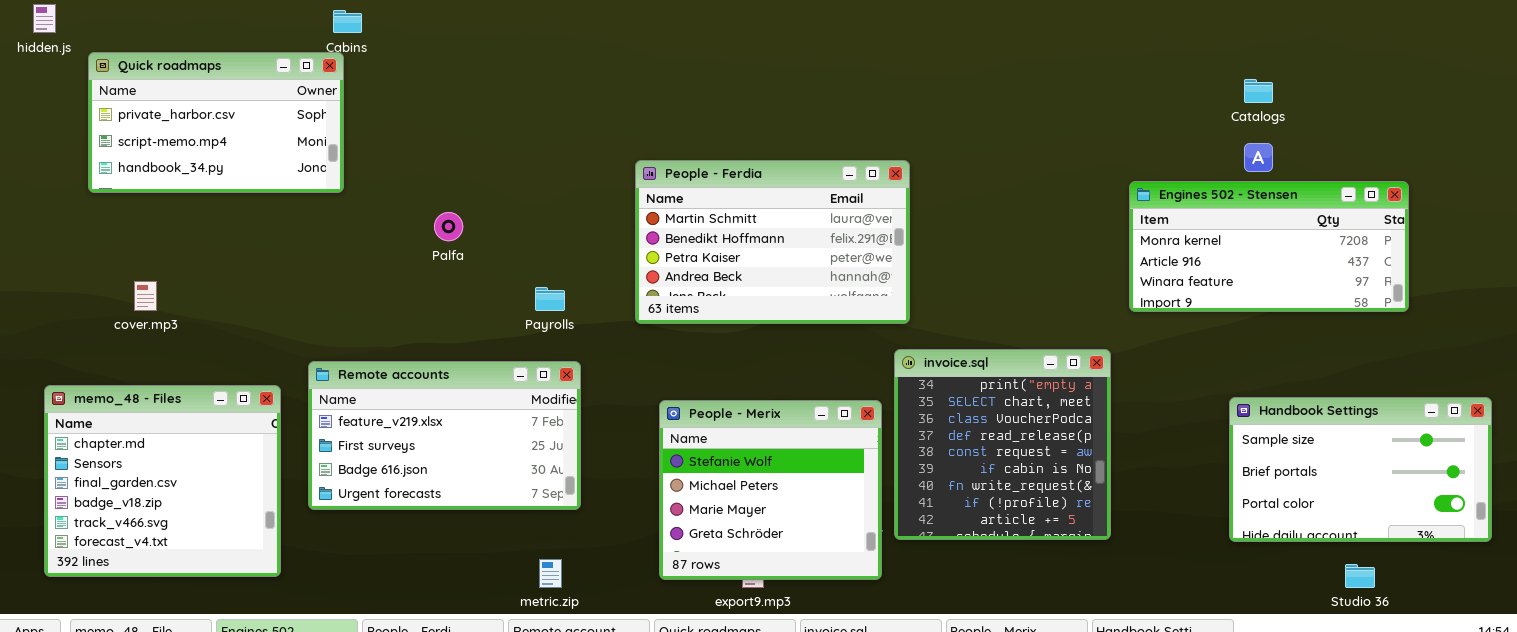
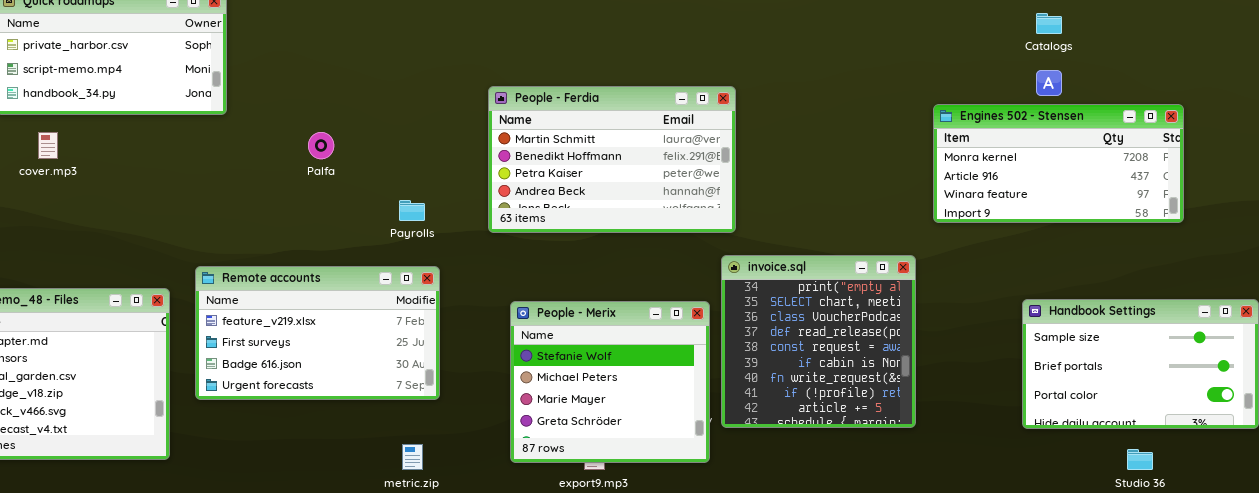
cover.mp3: [134,281,157,311] -> [38,132,58,159], moved

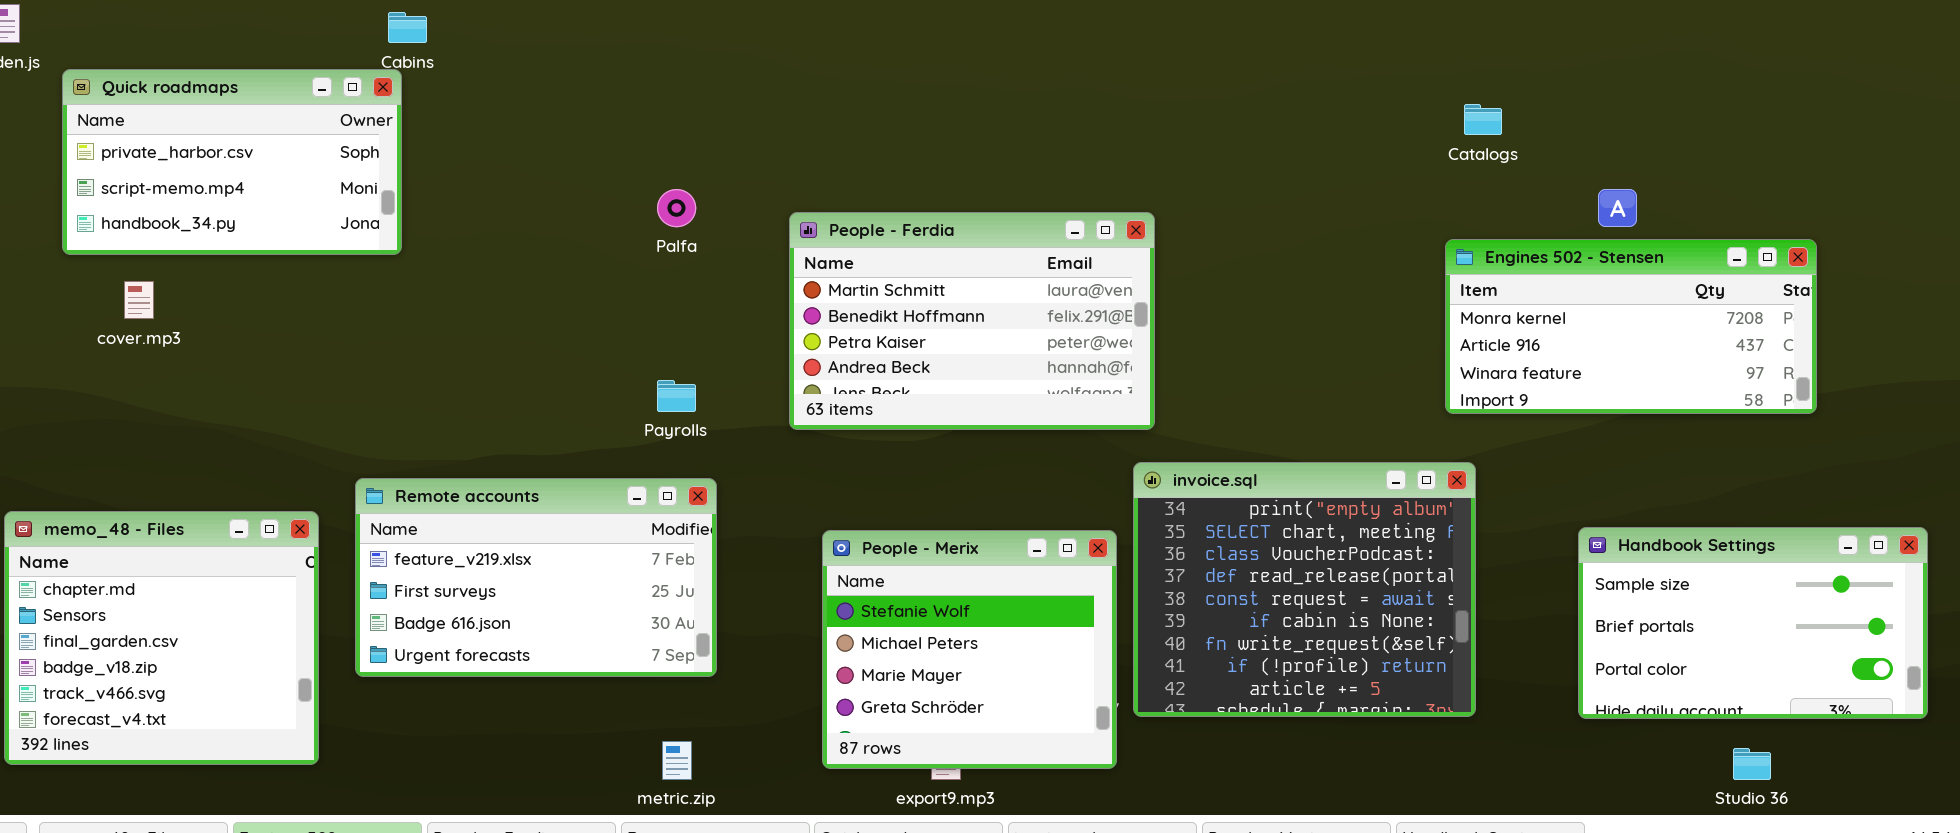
Catalogs: [1036,13,1062,34] -> [1464,104,1502,135], moved
Palfa: [308,132,334,159] -> [657,189,696,227], moved
invoice.sql: [721,255,916,428] -> [1133,462,1476,717], resized

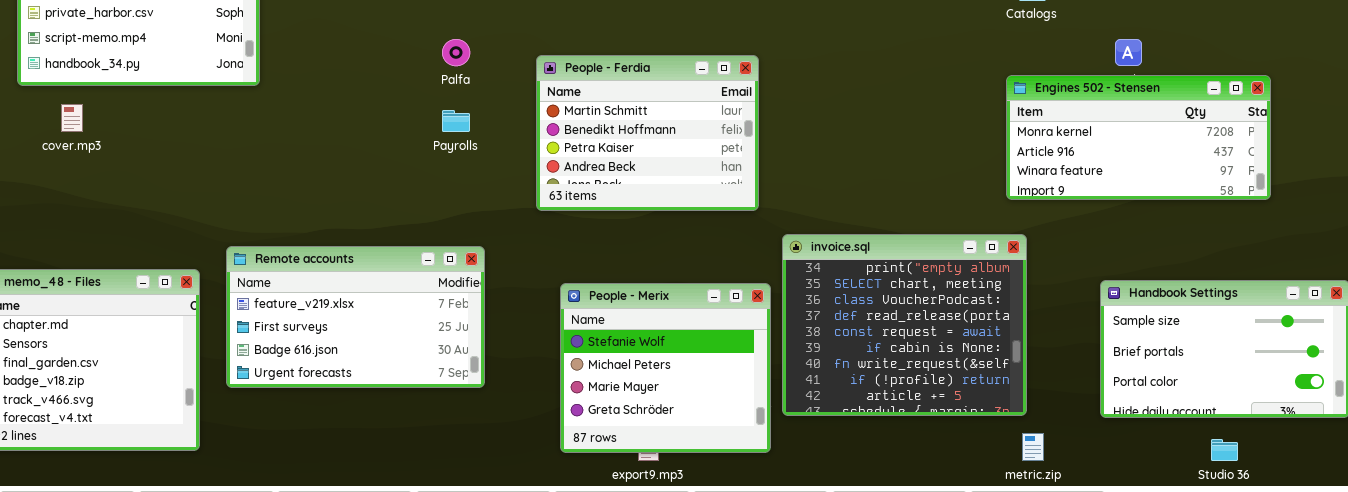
People - Ferdia: [789,212,1155,430] -> [536,55,759,211], resized
Payrolls: [657,380,696,412] -> [442,110,470,132], moved
metric.zip: [662,741,692,780] -> [1022,433,1044,461], moved

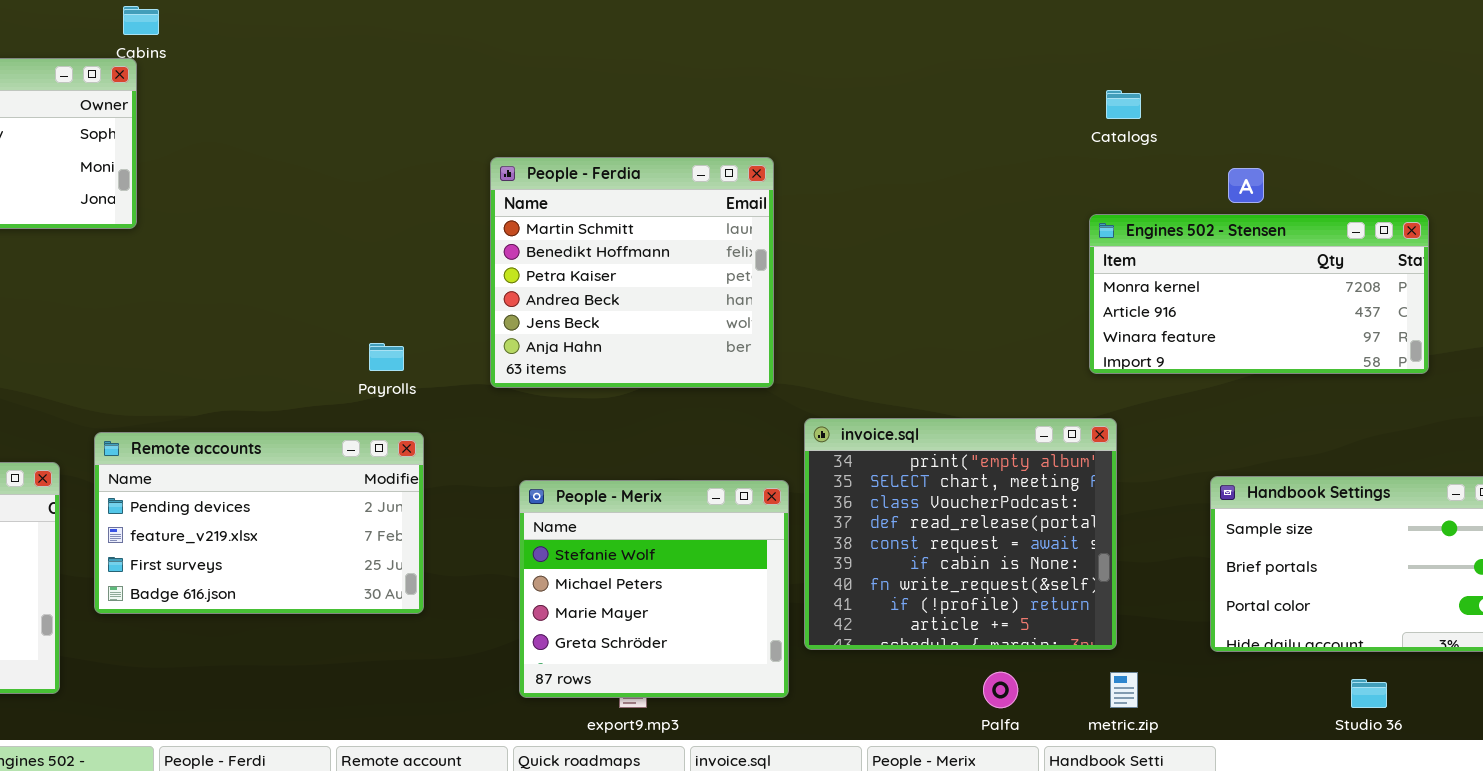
Palfa: [442,39,470,66] -> [983,672,1018,708], moved
People - Ferdia: [536,55,759,211] -> [490,157,774,388], resized
Payrolls: [442,110,470,132] -> [369,343,404,371], moved
Remote accounts: [226,246,485,388] -> [94,432,424,614], scrolled up 1 row

